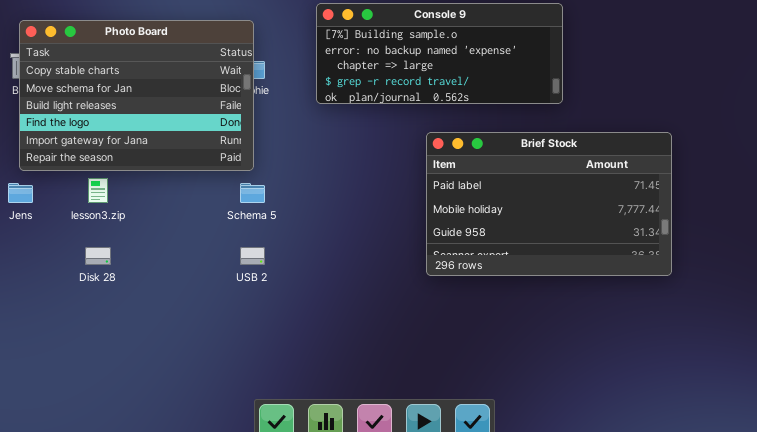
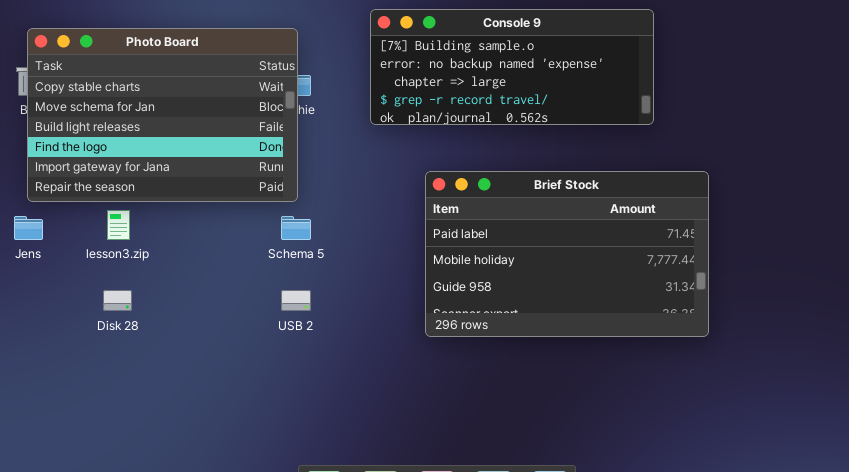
Brief Stock: [426,132,672,276] -> [425,171,709,337], moved

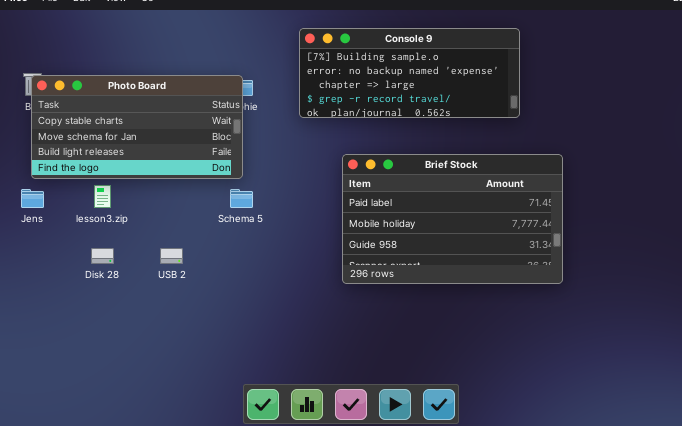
Photo Board: [27,28,298,202] -> [31,75,243,179], resized
USB 2: [281,290,311,311] -> [160,248,183,264], moved

